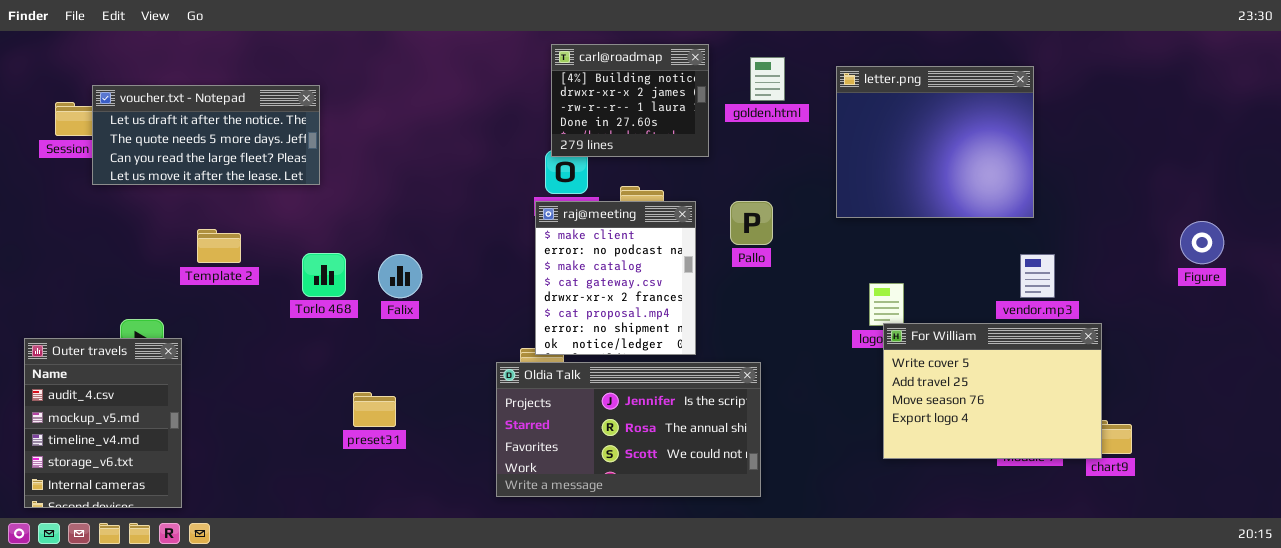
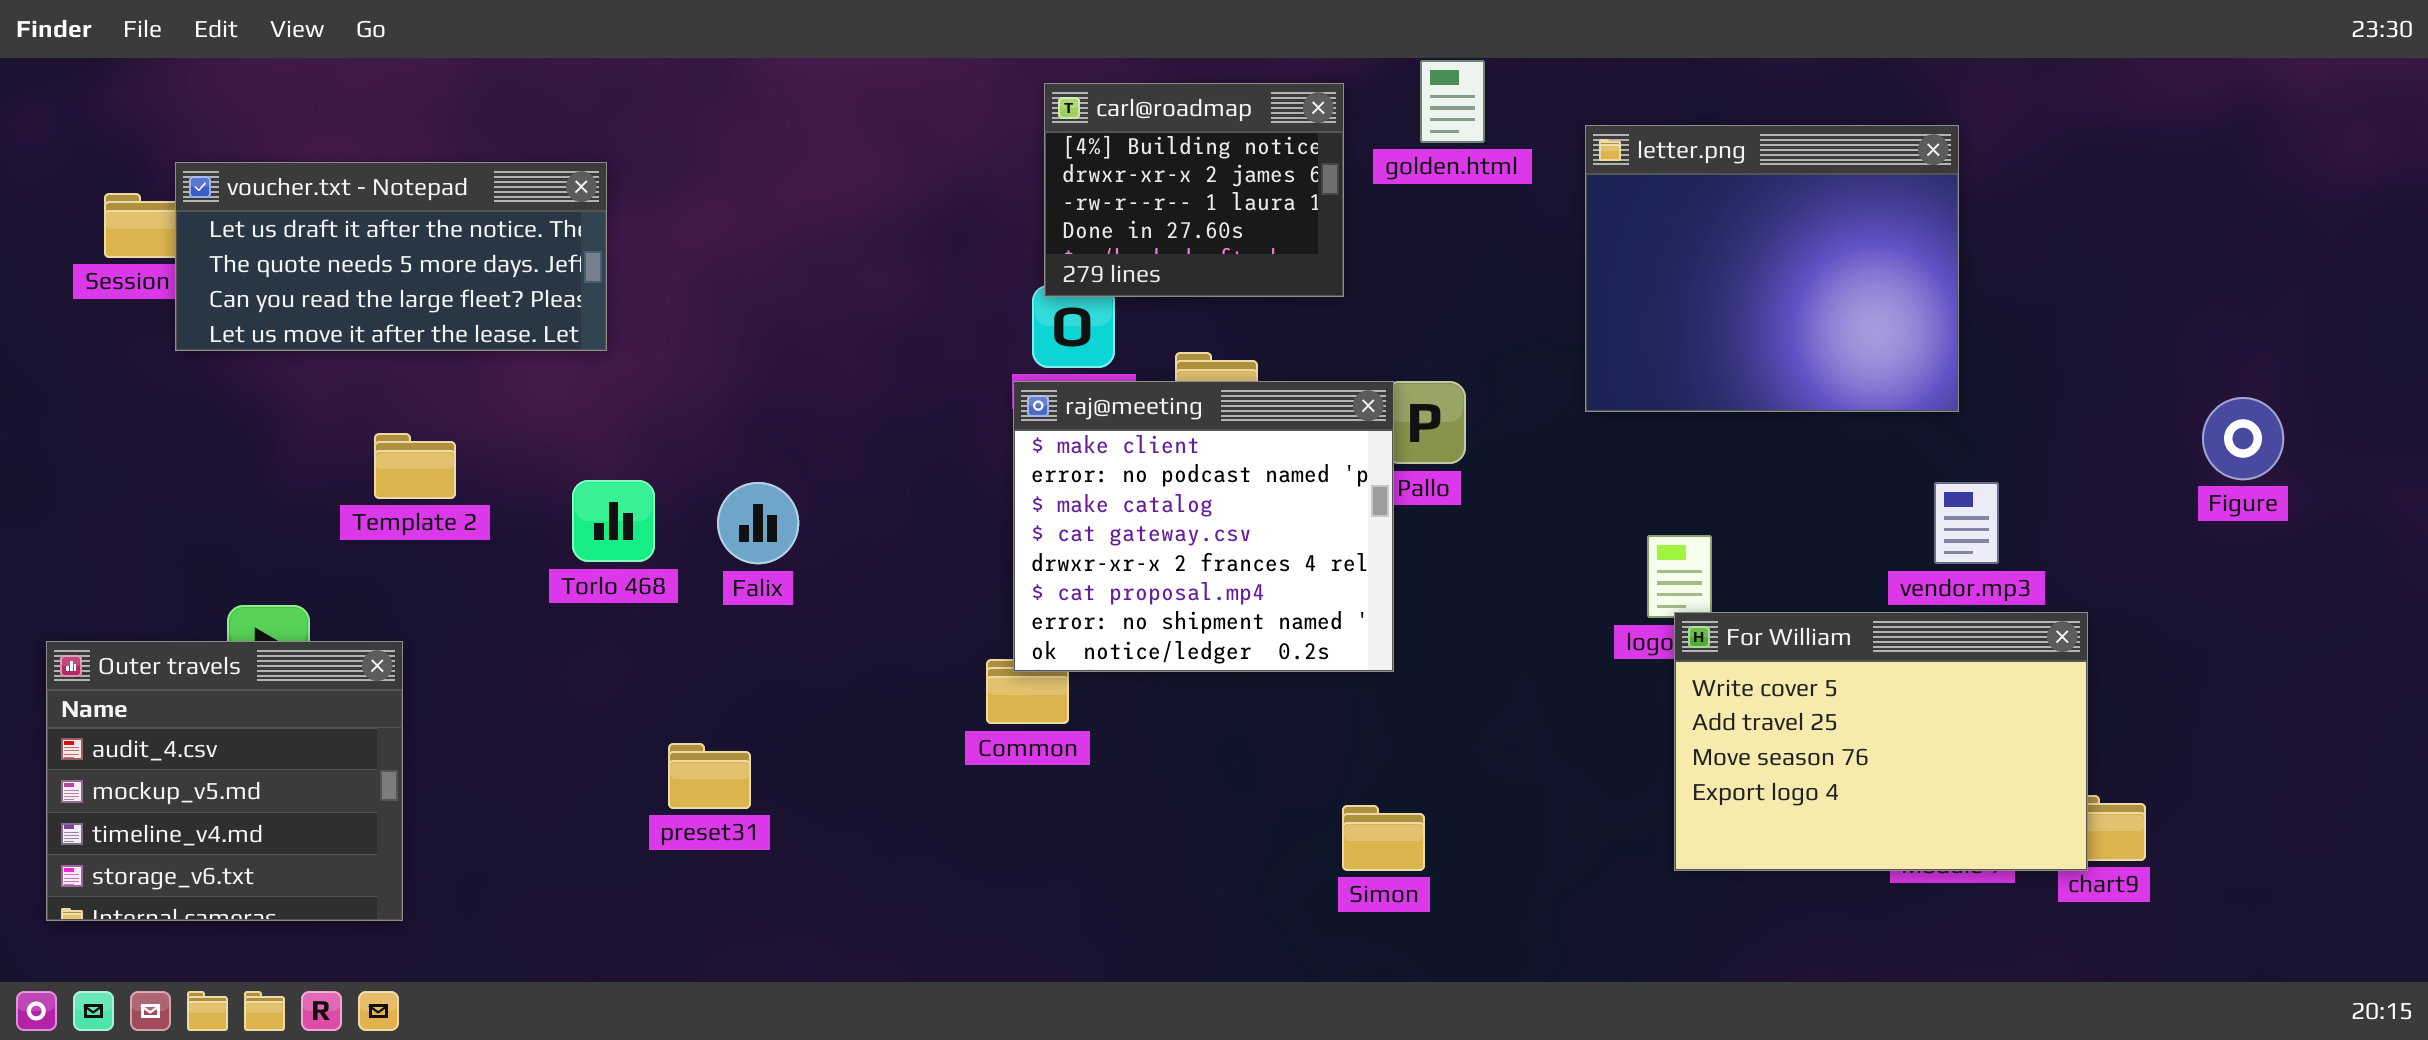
golden.html: [750,57,785,101] -> [1420,60,1485,143], moved
raj@meeting: [535,201,696,355] -> [1013,381,1394,672], resized
Figure: [1180,221,1224,264] -> [2202,397,2284,480], moved
Outer travels: [24,338,182,508] -> [46,641,403,921], resized
Oldia Talk: [496,362,761,497] -> none, closed

